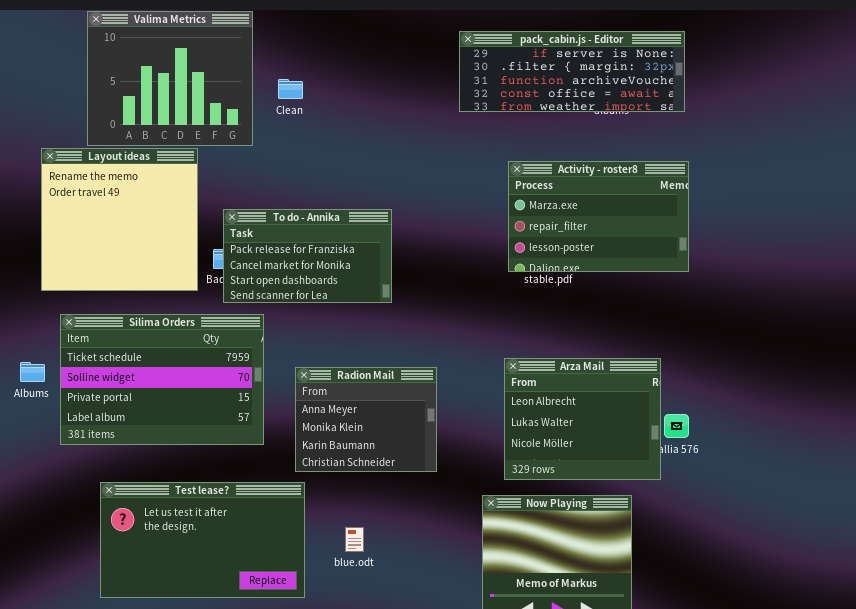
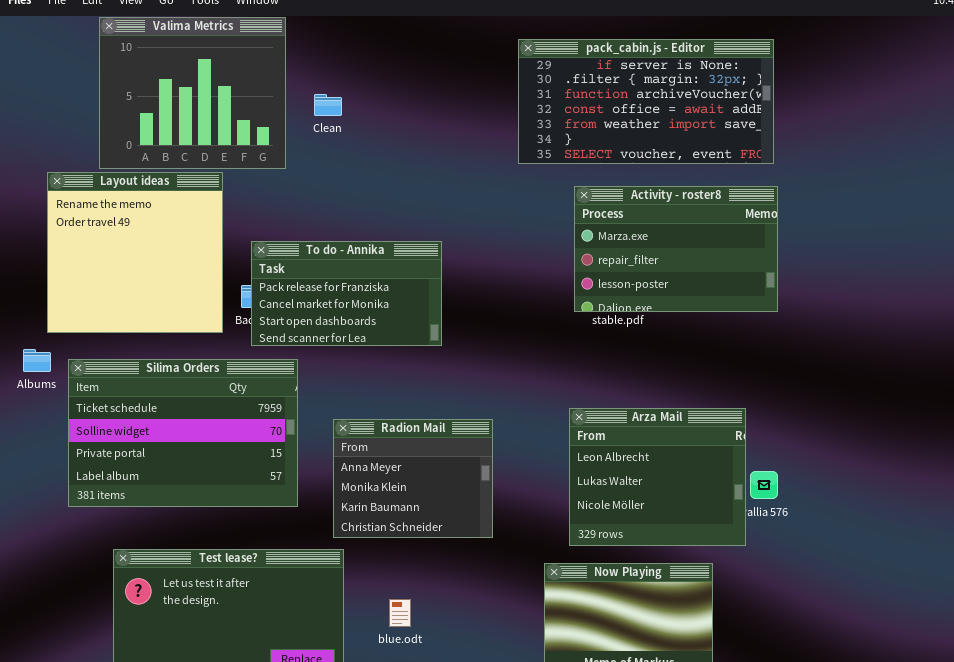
pack_cabin.js - Editor: [459,31,685,112] -> [518,39,774,164], resized
Albums: [20,362,45,382] -> [23,349,51,372], moved

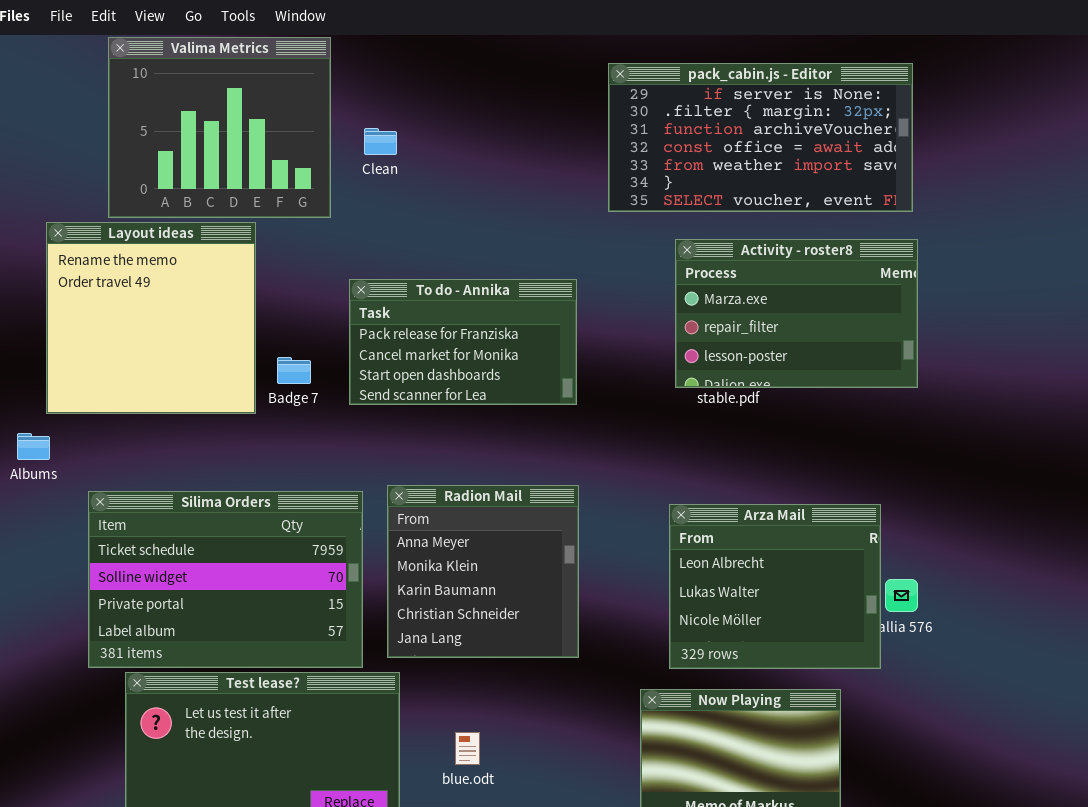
To do - Annika: [251,241,442,346] -> [349,279,577,405], moved
Silima Orders: [68,359,298,507] -> [88,491,363,668], moved
Radion Mail: [333,419,493,538] -> [387,485,579,658], resized

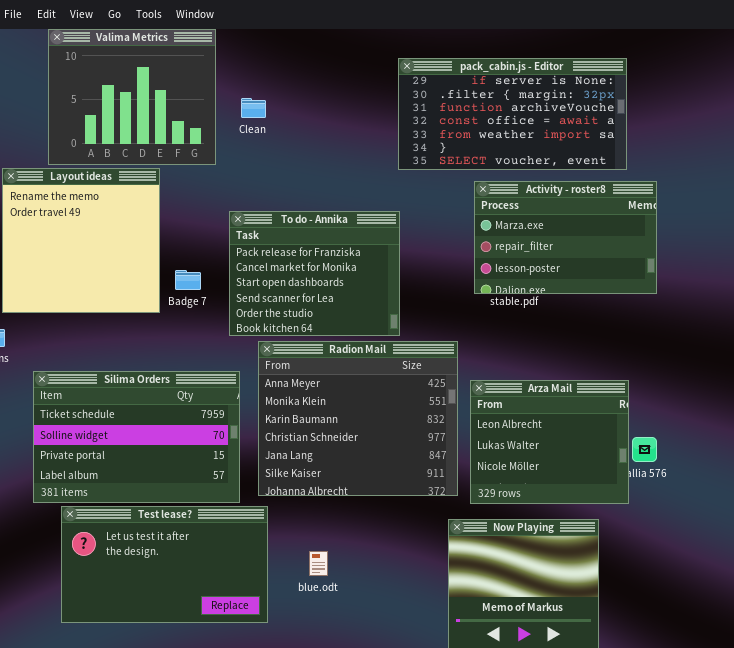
pack_cabin.js - Editor: [608,63,913,212] -> [398,58,627,170], moved
To do - Annika: [349,279,577,405] -> [229,211,400,336], resized
Radion Mail: [387,485,579,658] -> [258,341,458,496], resized

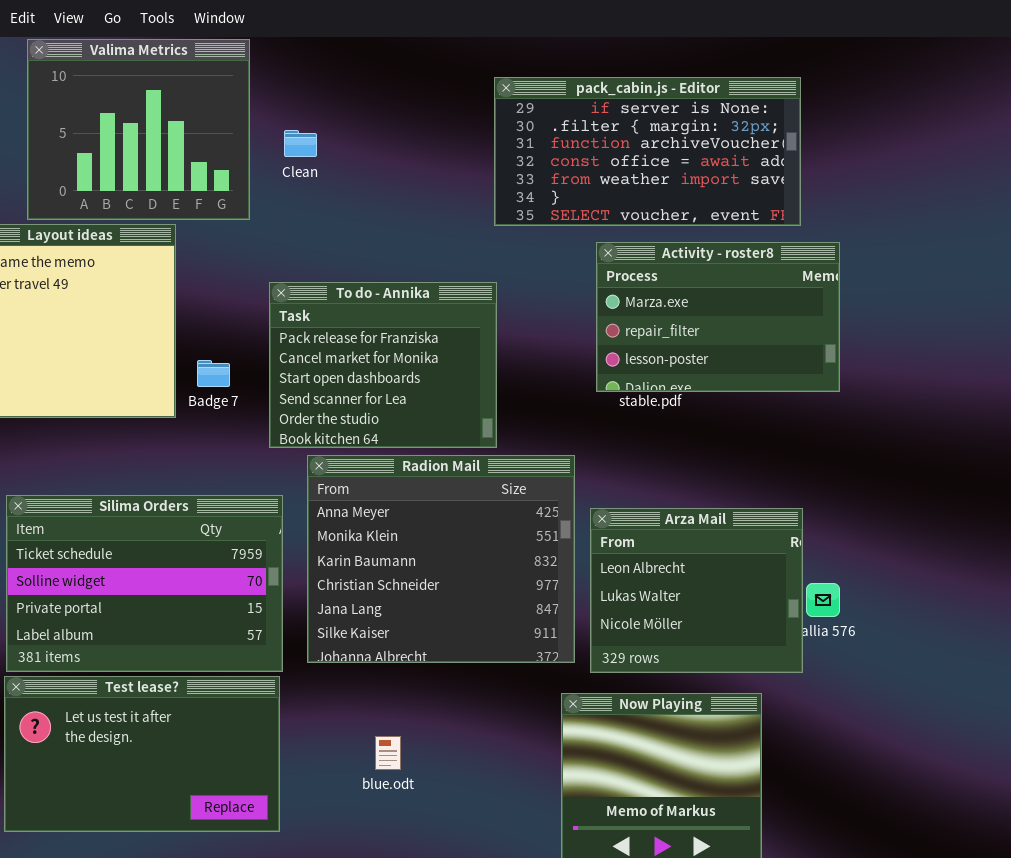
Test lease?: [61,506,268,623] -> [4,676,280,832], moved

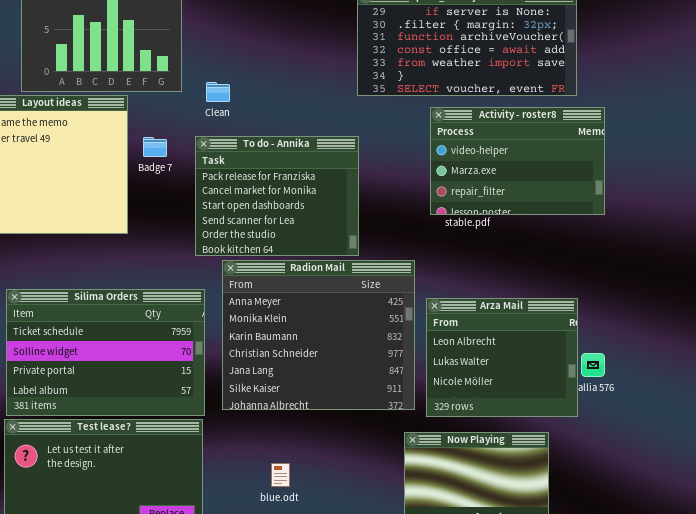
Clean: [284,130,317,157] -> [206,82,230,102], moved
Activity - roster8: [596,242,840,392] -> [430,107,605,215], scrolled up 1 row
Badge 7: [197,360,230,387] -> [143,137,167,157], moved

